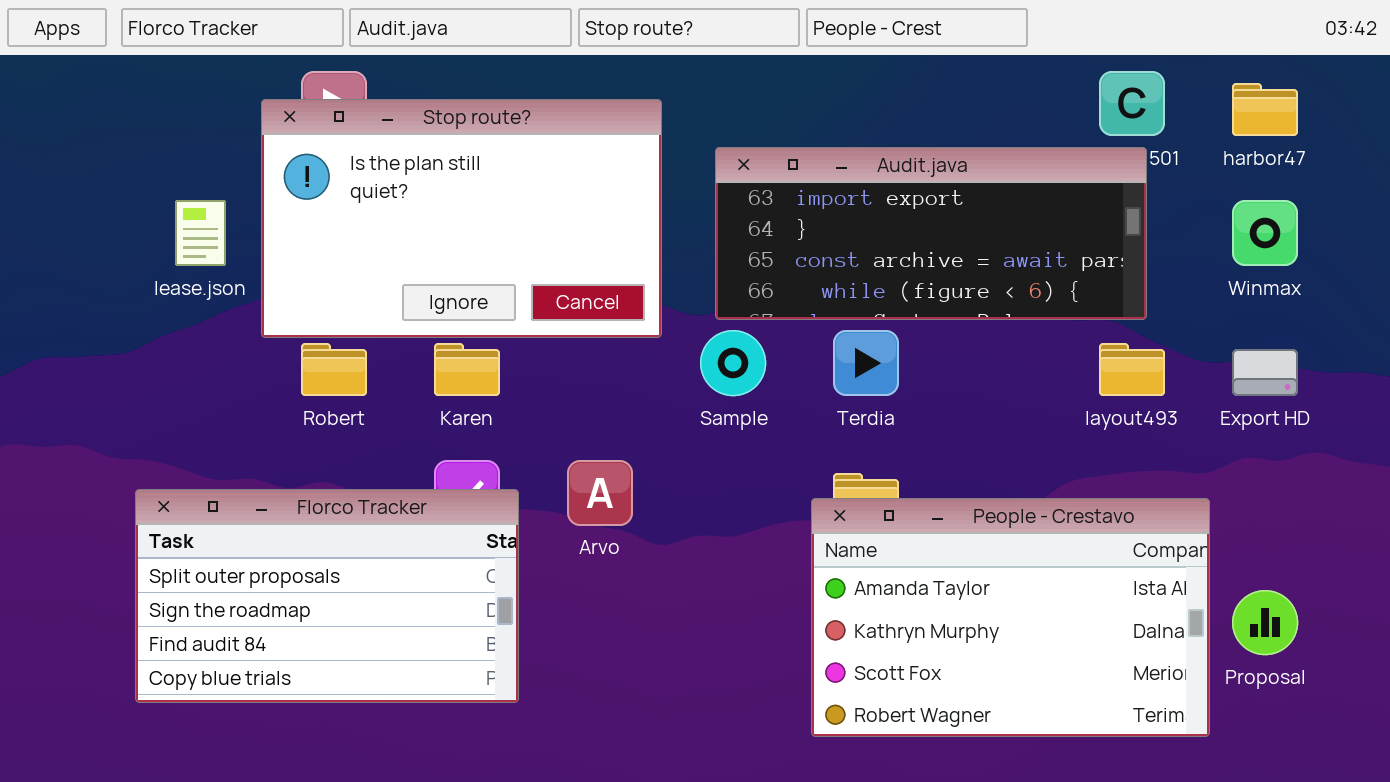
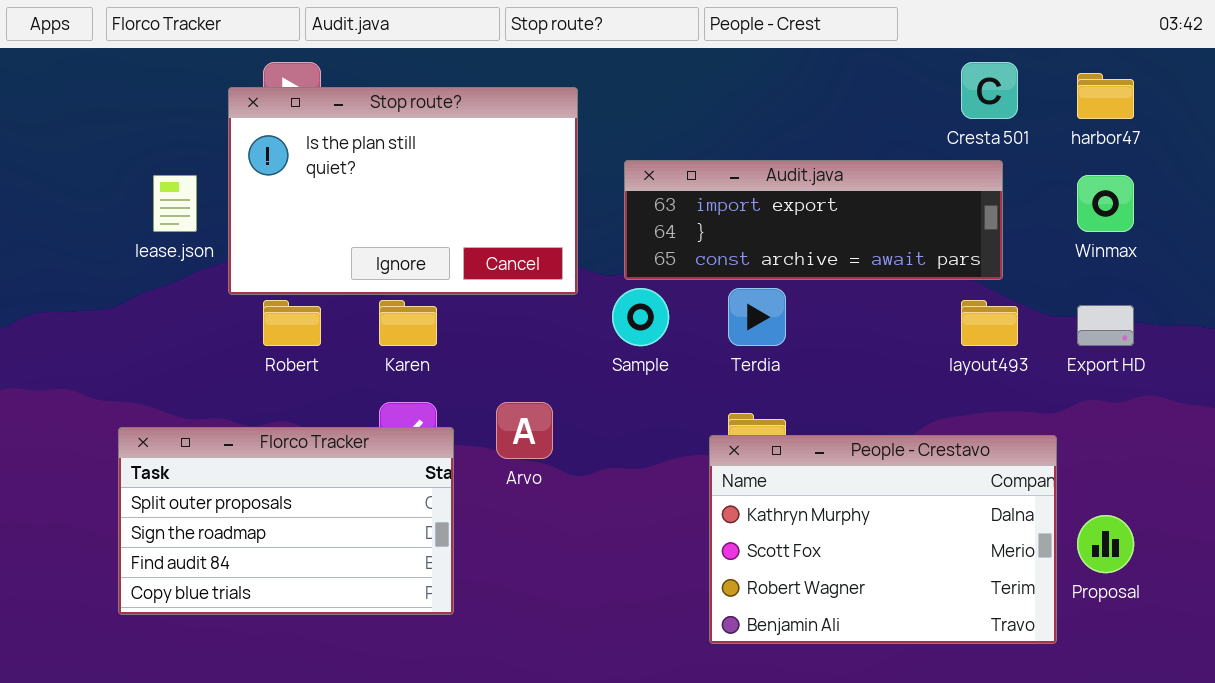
Audit.java: [715,147,1147,320] -> [624,160,1003,280], resized
People - Crestavo: [811,498,1210,737] -> [709,435,1057,644], scrolled down 1 row

